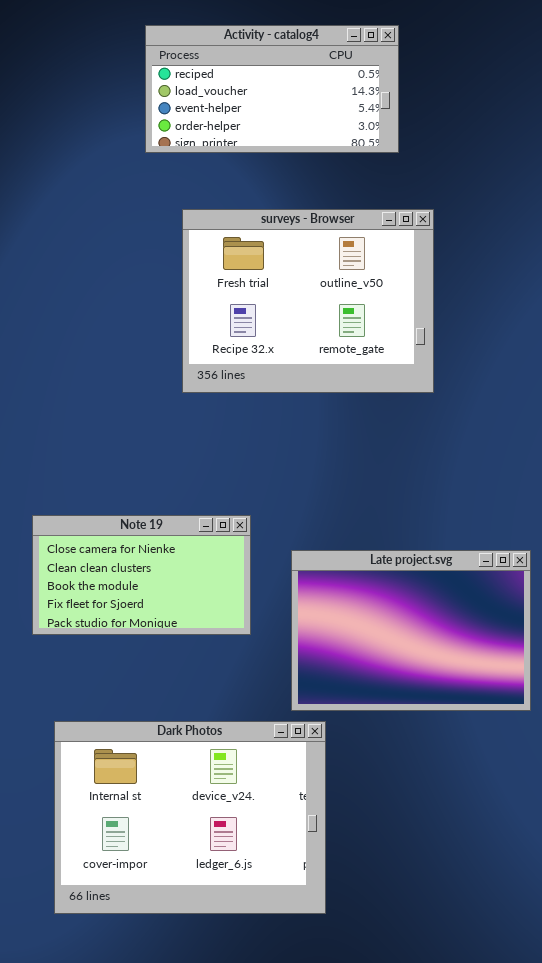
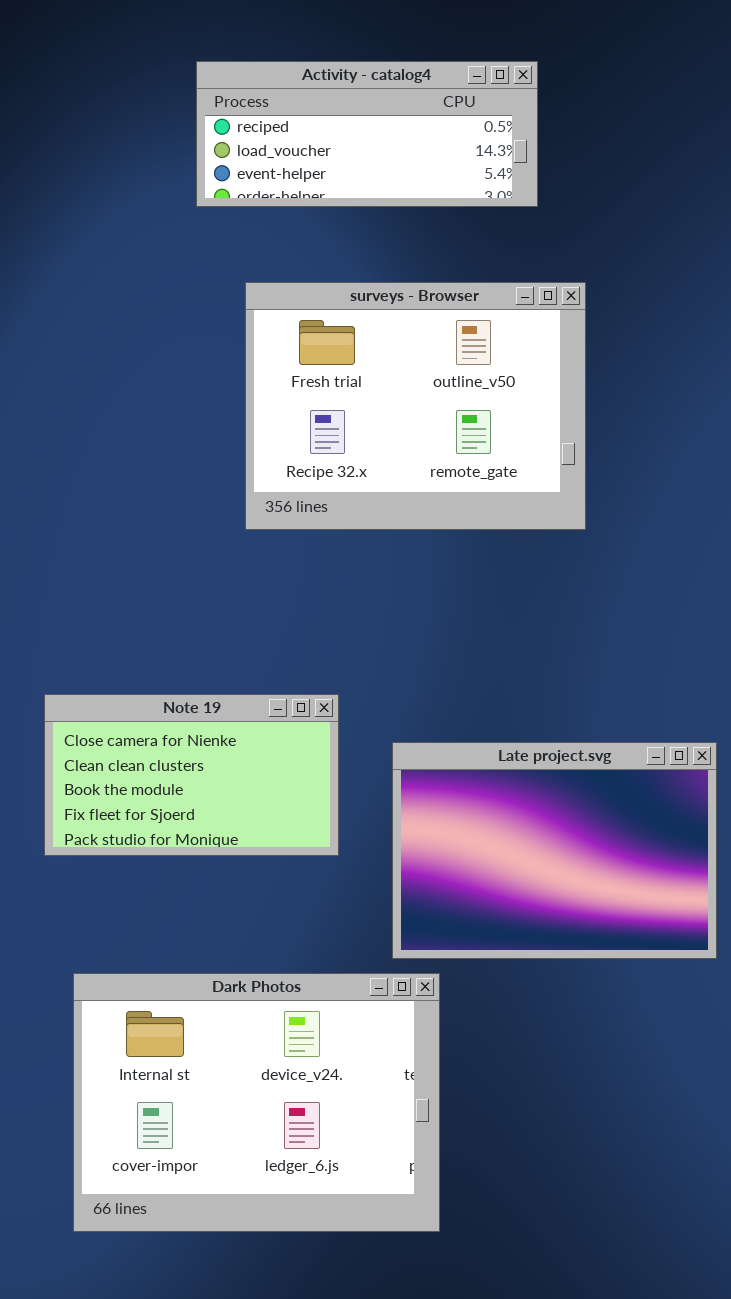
Activity - catalog4: [145,25,399,153] -> [196,61,538,207], resized

